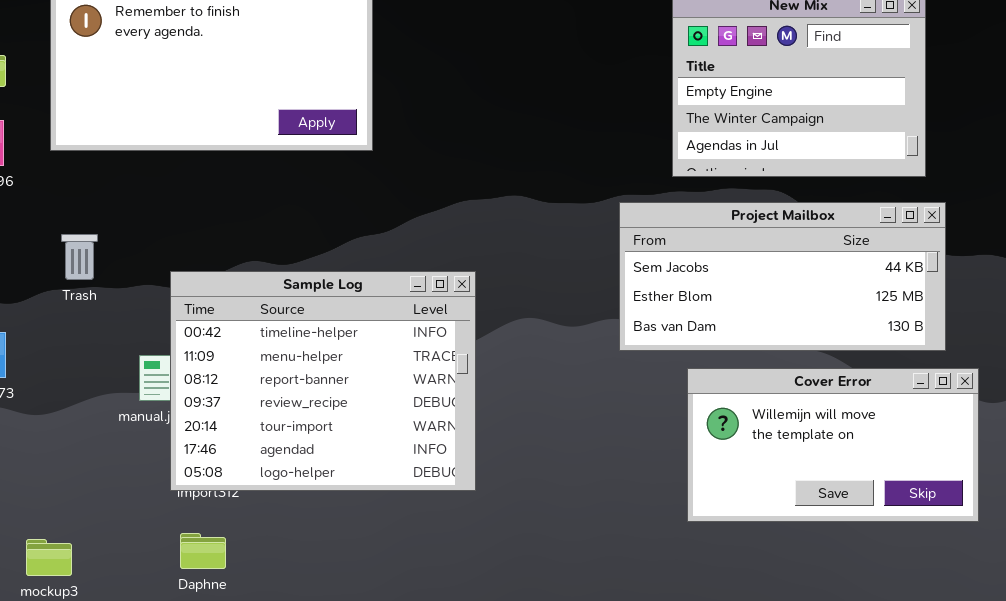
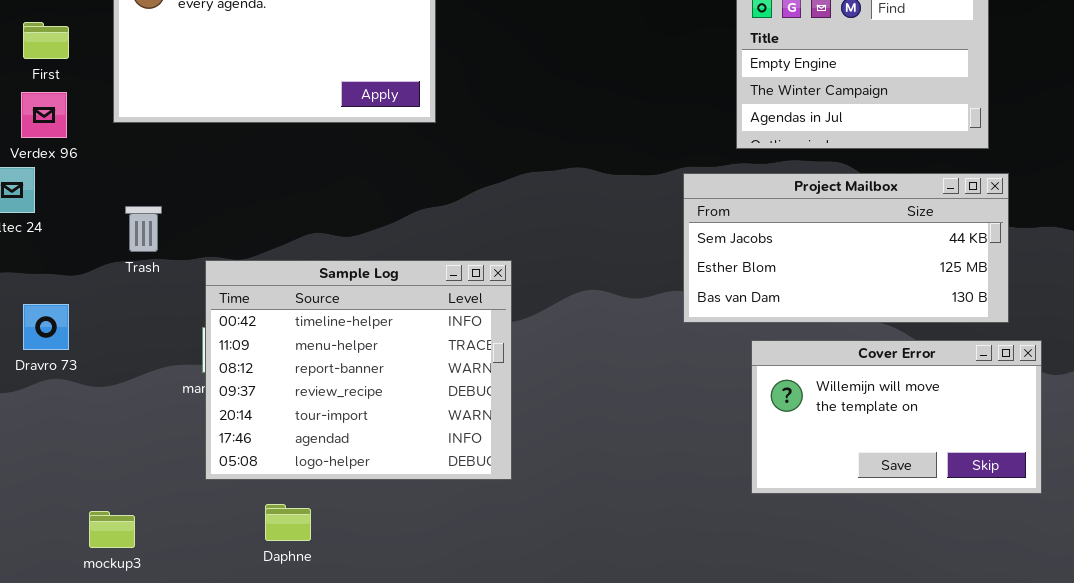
Sample Log: [170,271,476,491] -> [205,260,512,480], moved
Daphne: [180,533,226,569] -> [265,504,311,541], moved

